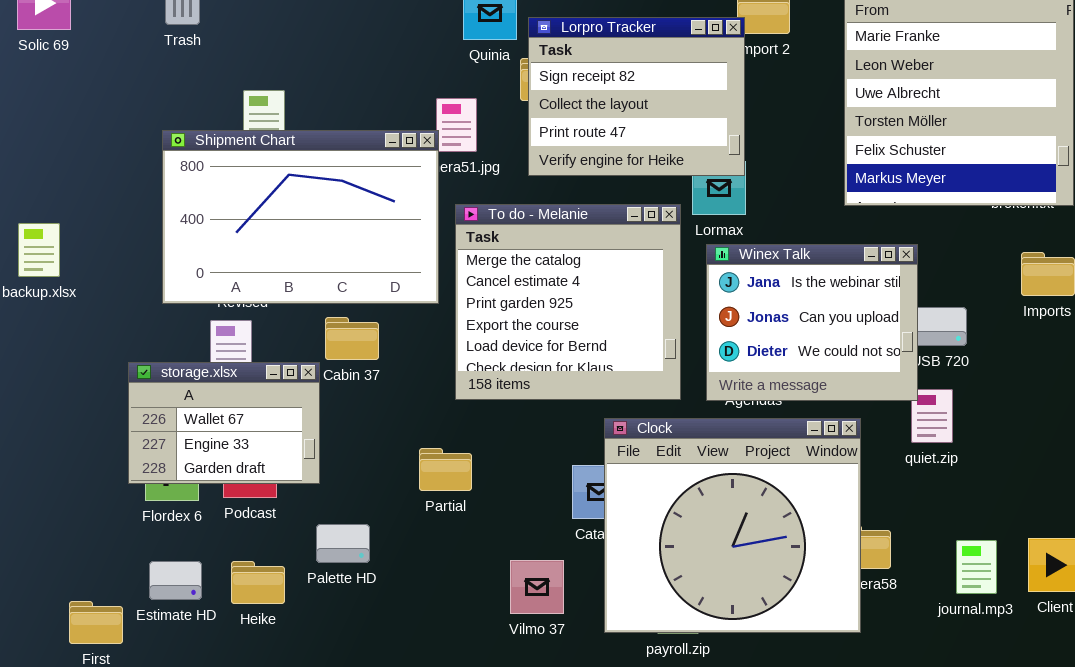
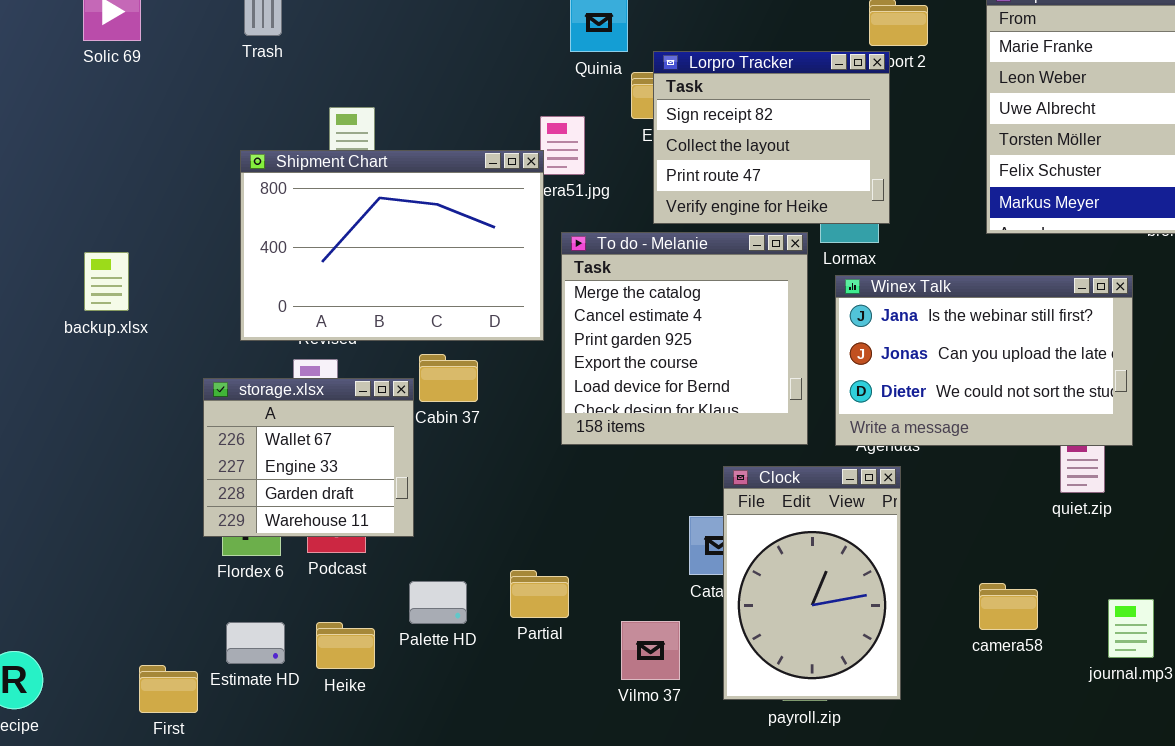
Lorpro Tracker: [528,17,745,176] -> [653,51,890,224], moved
Winex Talk: [706,244,918,401] -> [835,275,1133,446], resized
storage.xlsx: [128,362,320,484] -> [203,378,414,537], resized
Clock: [604,418,861,633] -> [723,466,901,700], resized
Partial: [419,448,472,491] -> [510,570,569,618], moved

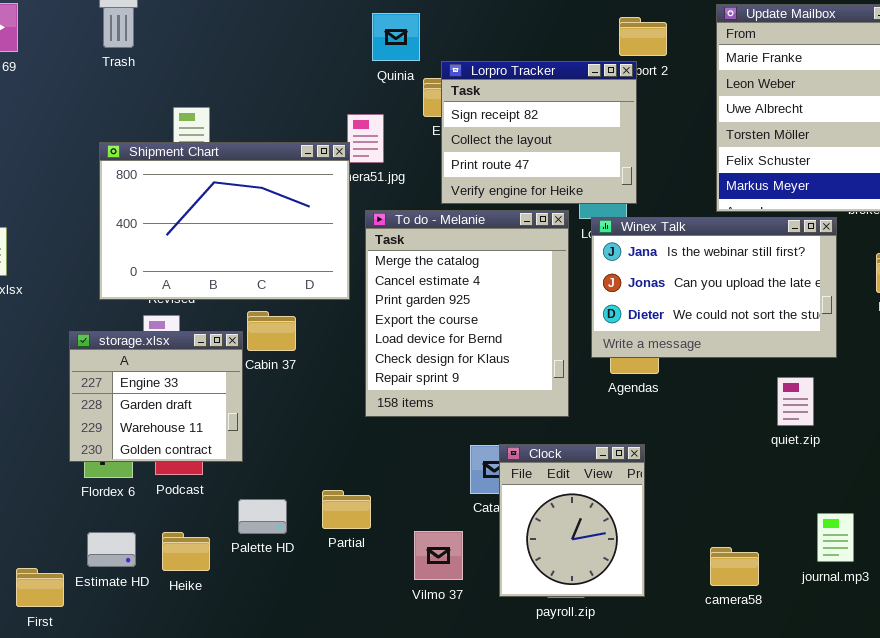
To do - Melanie: [561,232,808,445] -> [365,210,569,417], resized
Winex Talk: [835,275,1133,446] -> [591,217,837,358], moved
storage.xlsx: [203,378,414,537] -> [69,331,243,462], scrolled down 1 row
Clock: [723,466,901,700] -> [499,444,645,597], resized
camera58: [979,583,1038,630] -> [710,547,759,586], moved

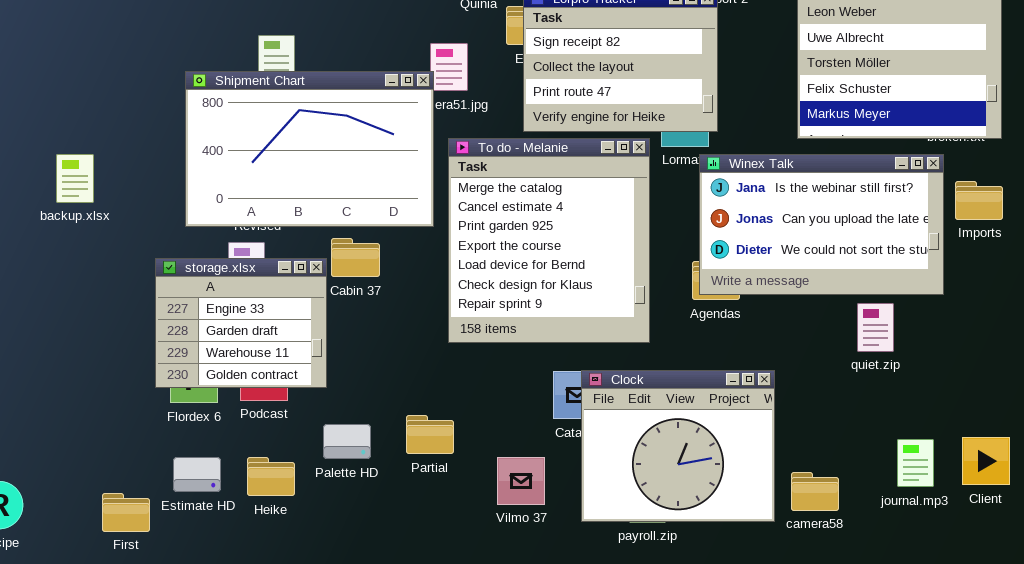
Winex Talk: [591,217,837,358] -> [699,154,944,295], moved
Clock: [499,444,645,597] -> [581,370,775,522], resized

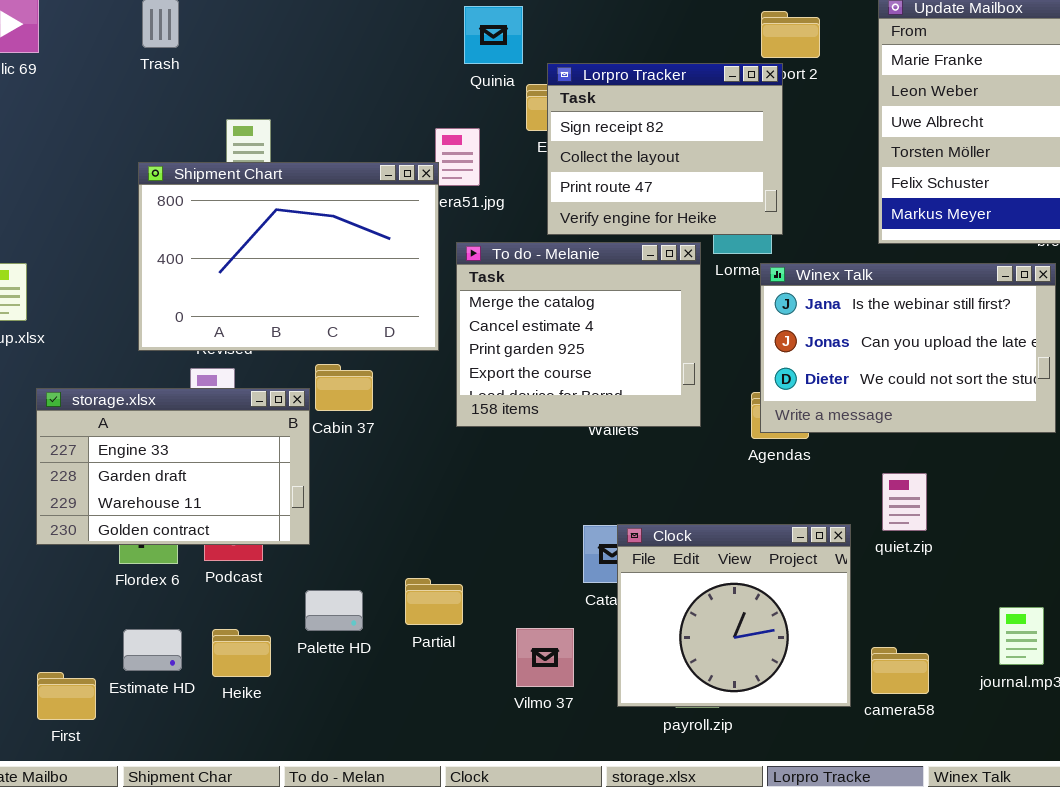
To do - Melanie: [448,138,650,343] -> [456,242,701,427], resized
storage.xlsx: [155,258,327,388] -> [36,388,310,545], resized
quiet.zip: [857,303,894,352] -> [882,473,927,531], moved

